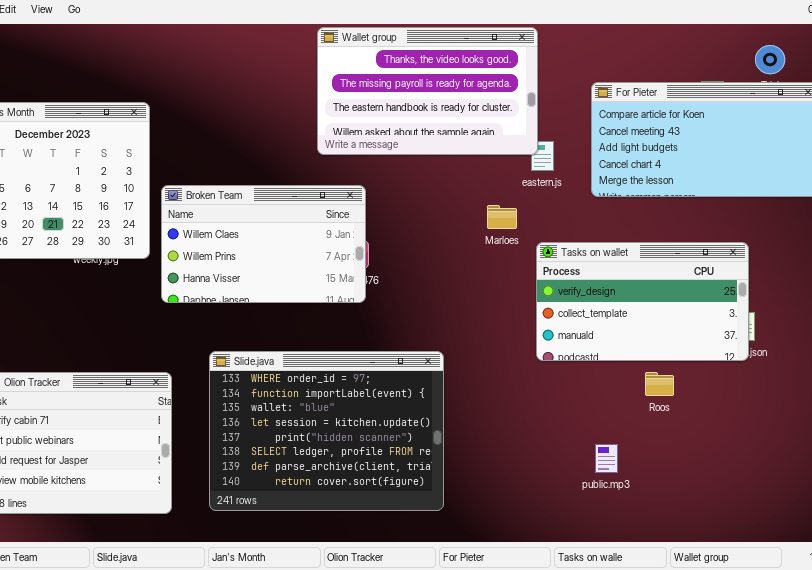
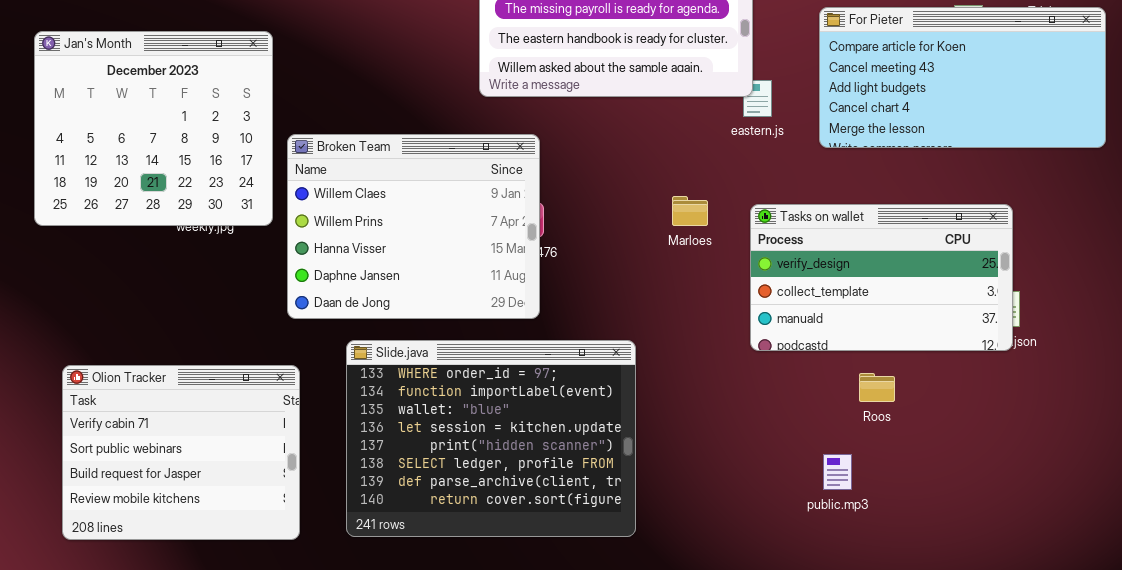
Broken Team: [161,185,366,303] -> [287,134,540,319], resized
Marloes: [487,205,517,229] -> [672,196,708,226], moved
Roos: [645,372,674,396] -> [859,373,895,402], moved

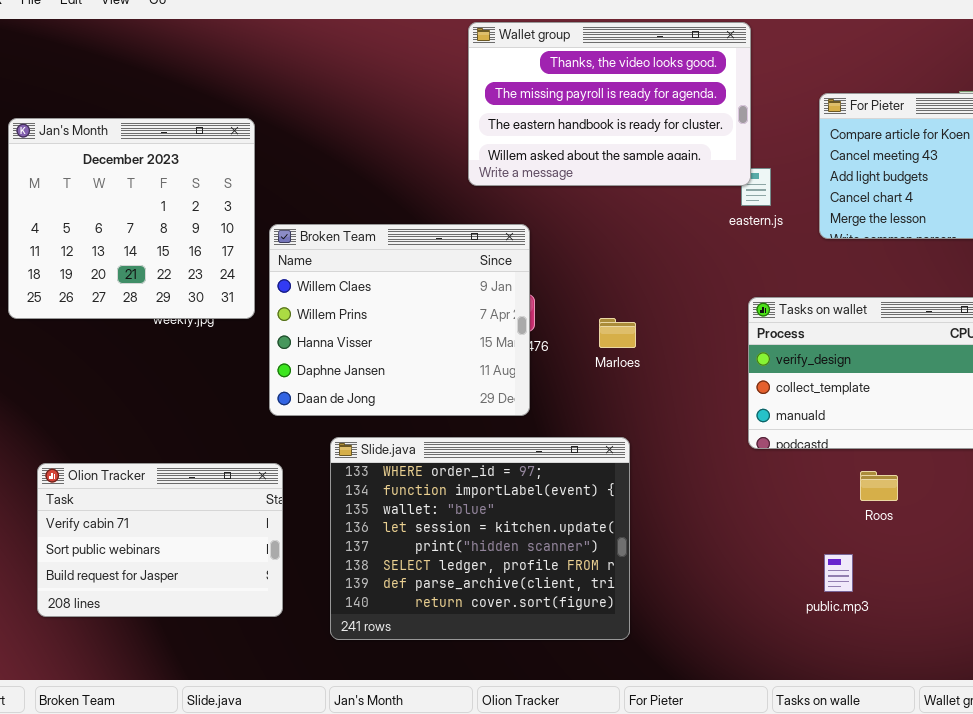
Marloes: [672,196,708,226] -> [599,318,636,348], moved
Olion Tracker: [62,365,300,540] -> [37,463,283,617], resized

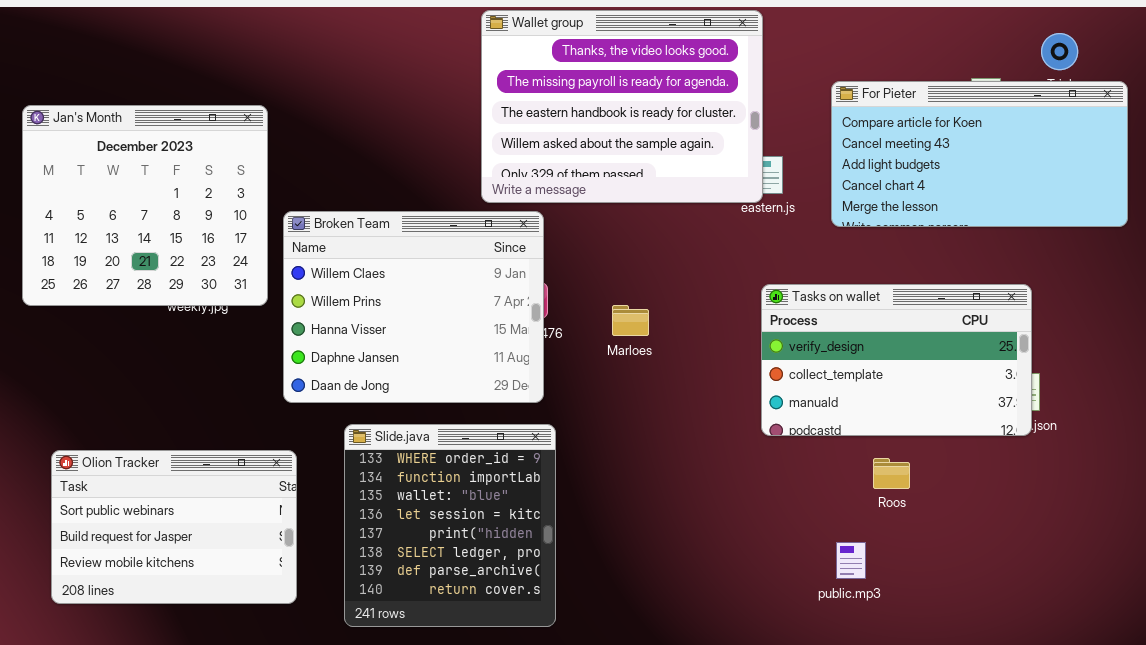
Wallet group: [468,22,751,186] -> [481,10,763,203], resized
Slide.java: [330,437,630,640] -> [344,424,556,627], resized
Olion Tracker: [37,463,283,617] -> [51,450,297,604], scrolled down 1 row

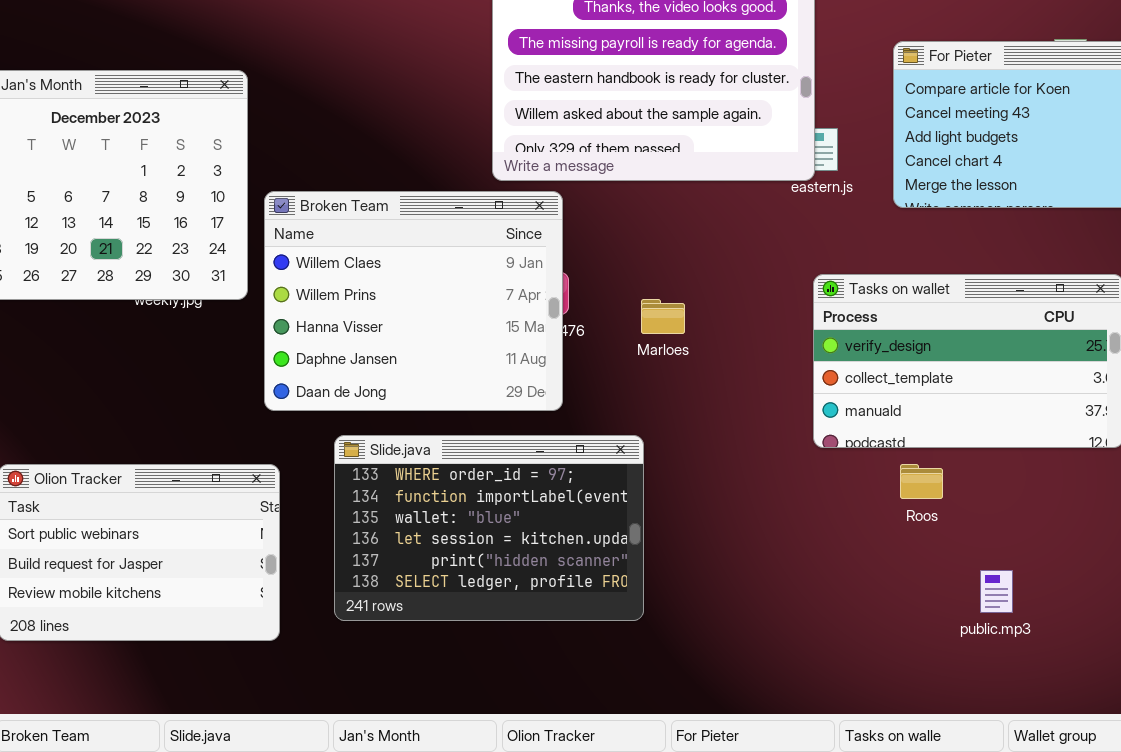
Slide.java: [344,424,556,627] -> [334,435,644,621], resized
Roos: [873,458,910,489] -> [900,464,943,499], moved
public.mp3: [836,542,866,579] -> [980,570,1013,613], moved

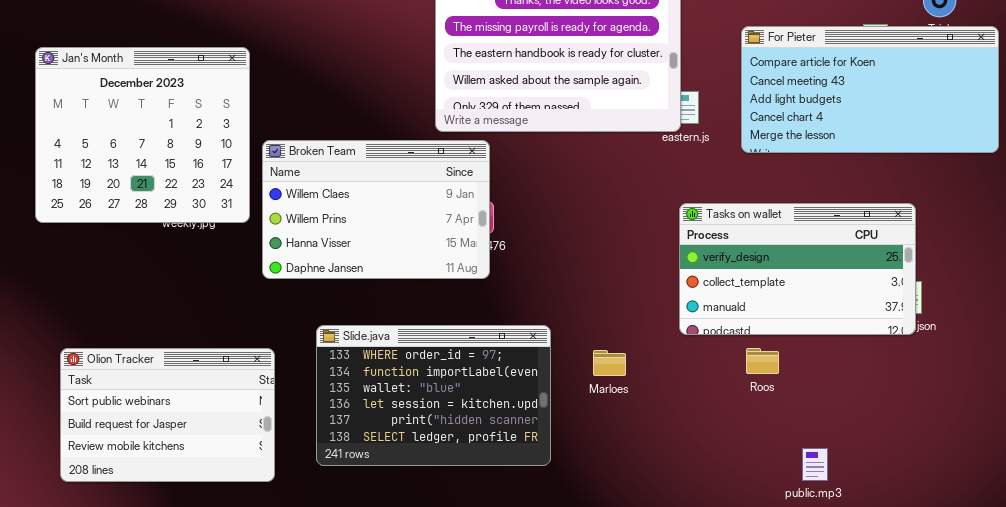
Broken Team: [264,191,563,411] -> [262,140,490,279], resized
Marloes: [641,299,685,334] -> [593,350,626,376], moved
public.mp3: [980,570,1013,613] -> [802,448,828,481], moved

